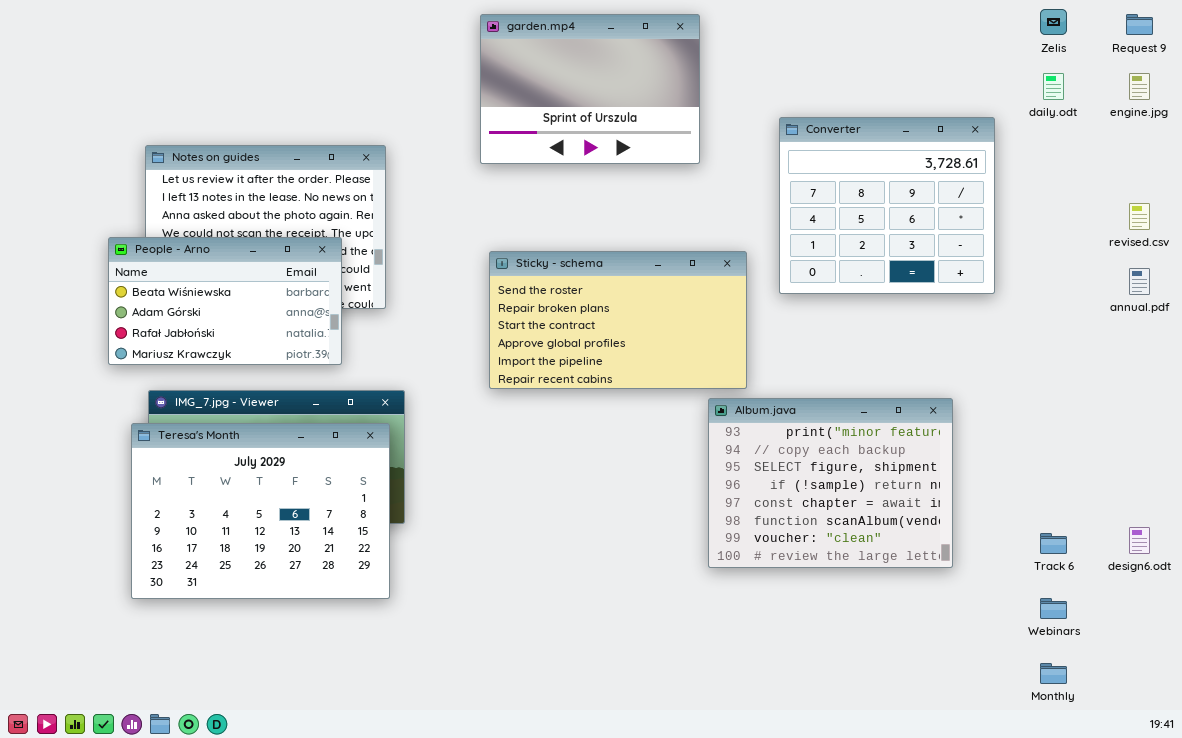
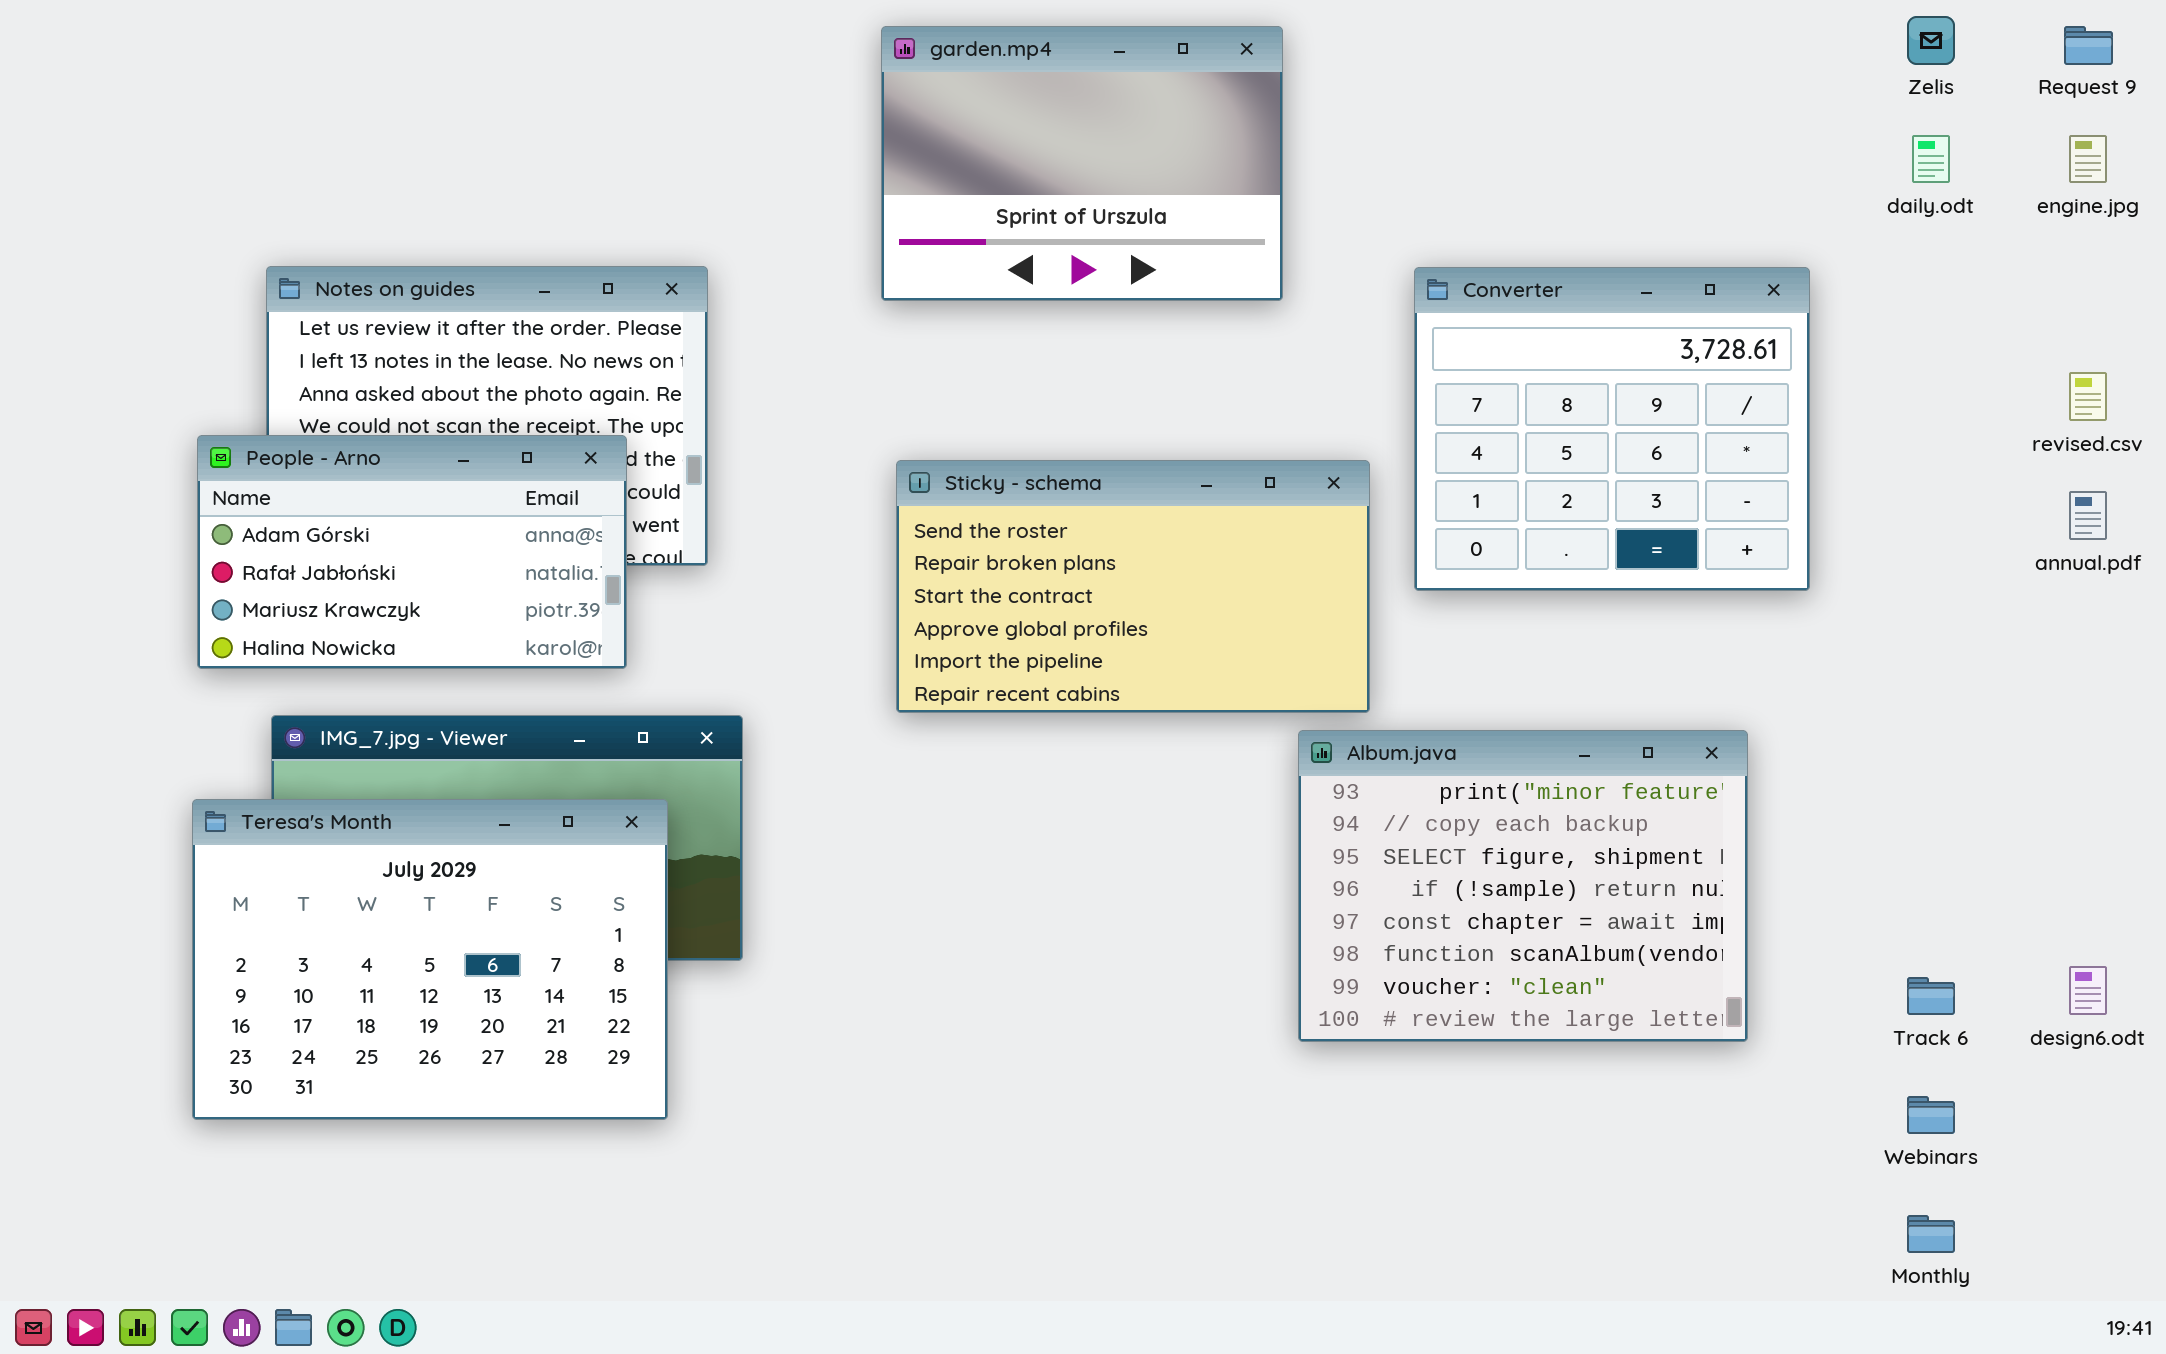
Converter: [779,117,995,294] -> [1414,267,1810,591], moved
People - Arno: [108,237,342,365] -> [197,435,627,669], scrolled down 1 row
Teresa's Month: [131,423,390,599] -> [192,799,668,1120], moved

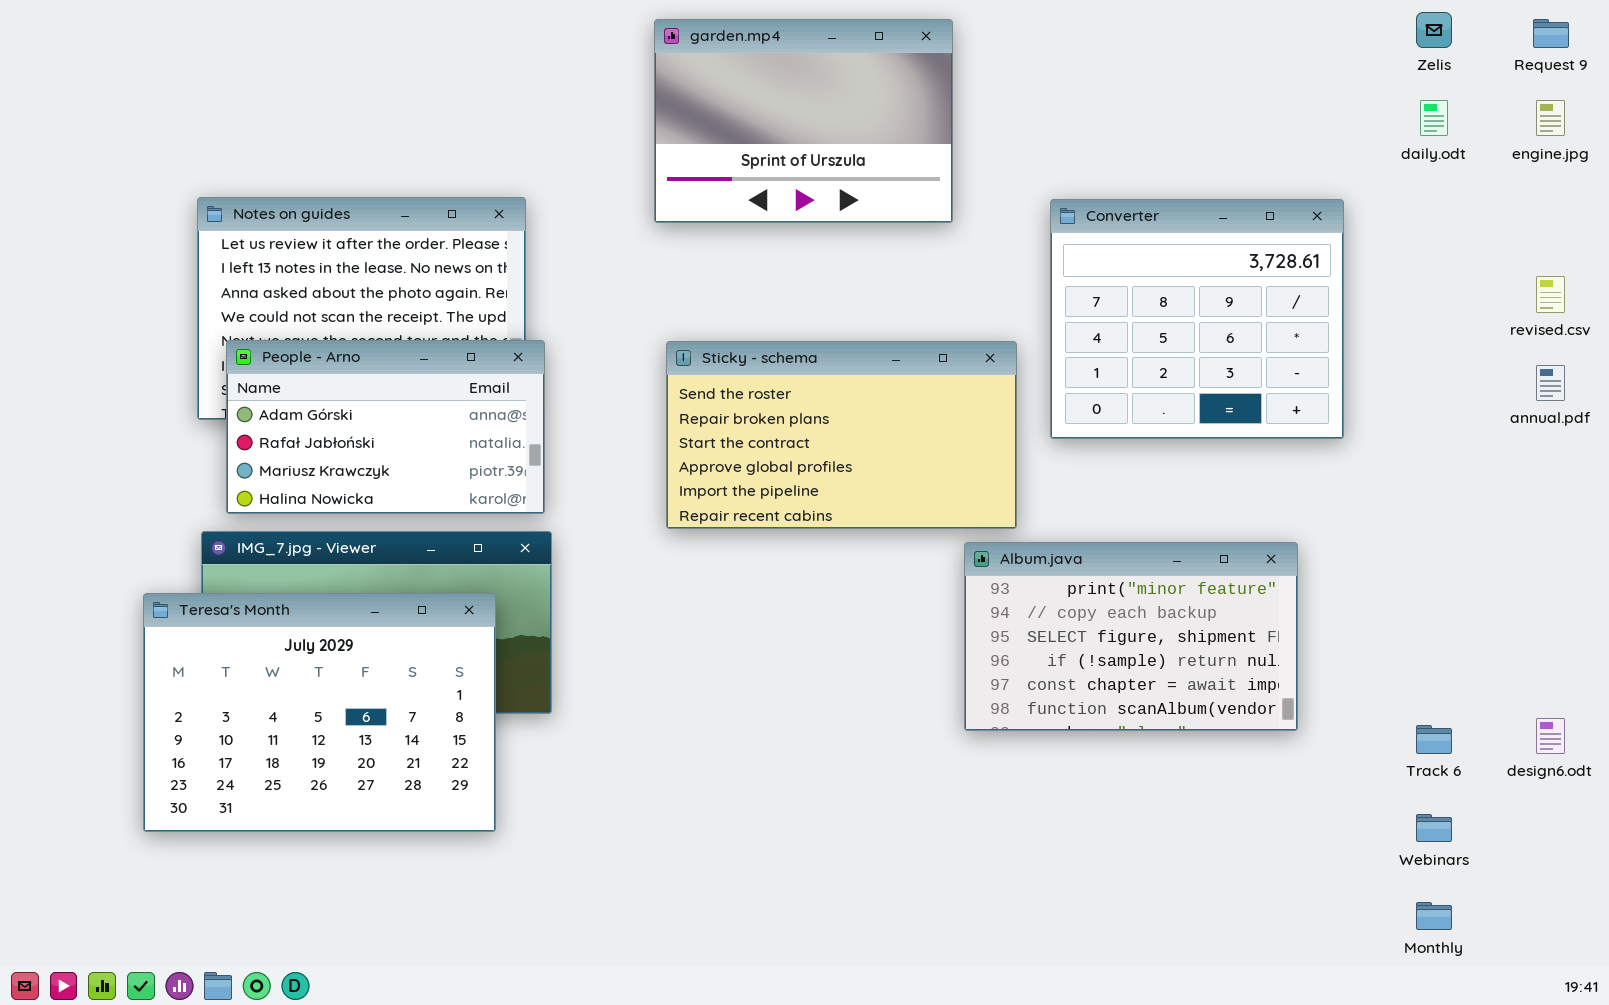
People - Arno: [197,435,627,669] -> [226,340,545,514], moved
Album.java: [1298,730,1748,1042] -> [964,542,1298,731], resized

